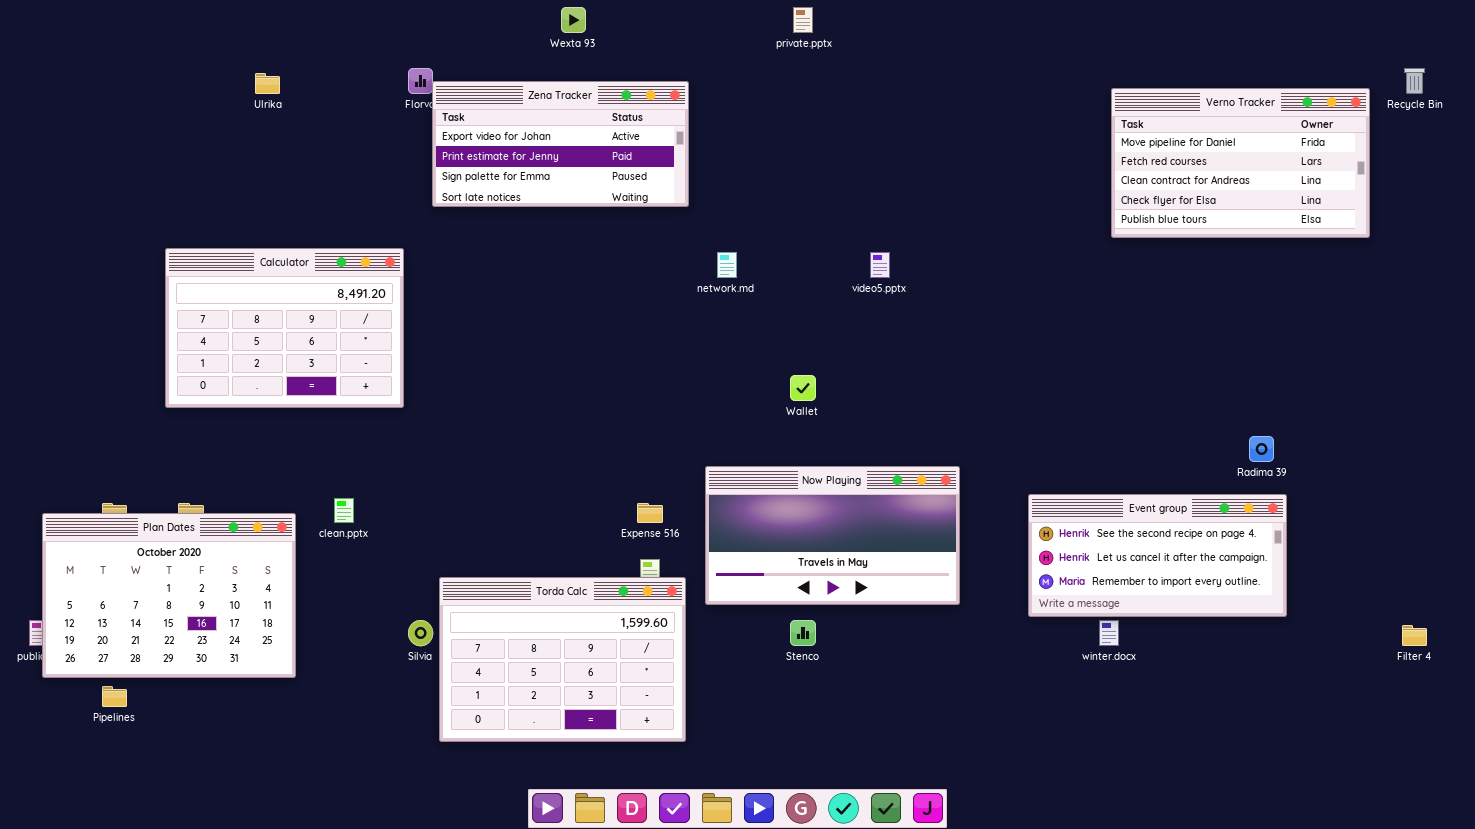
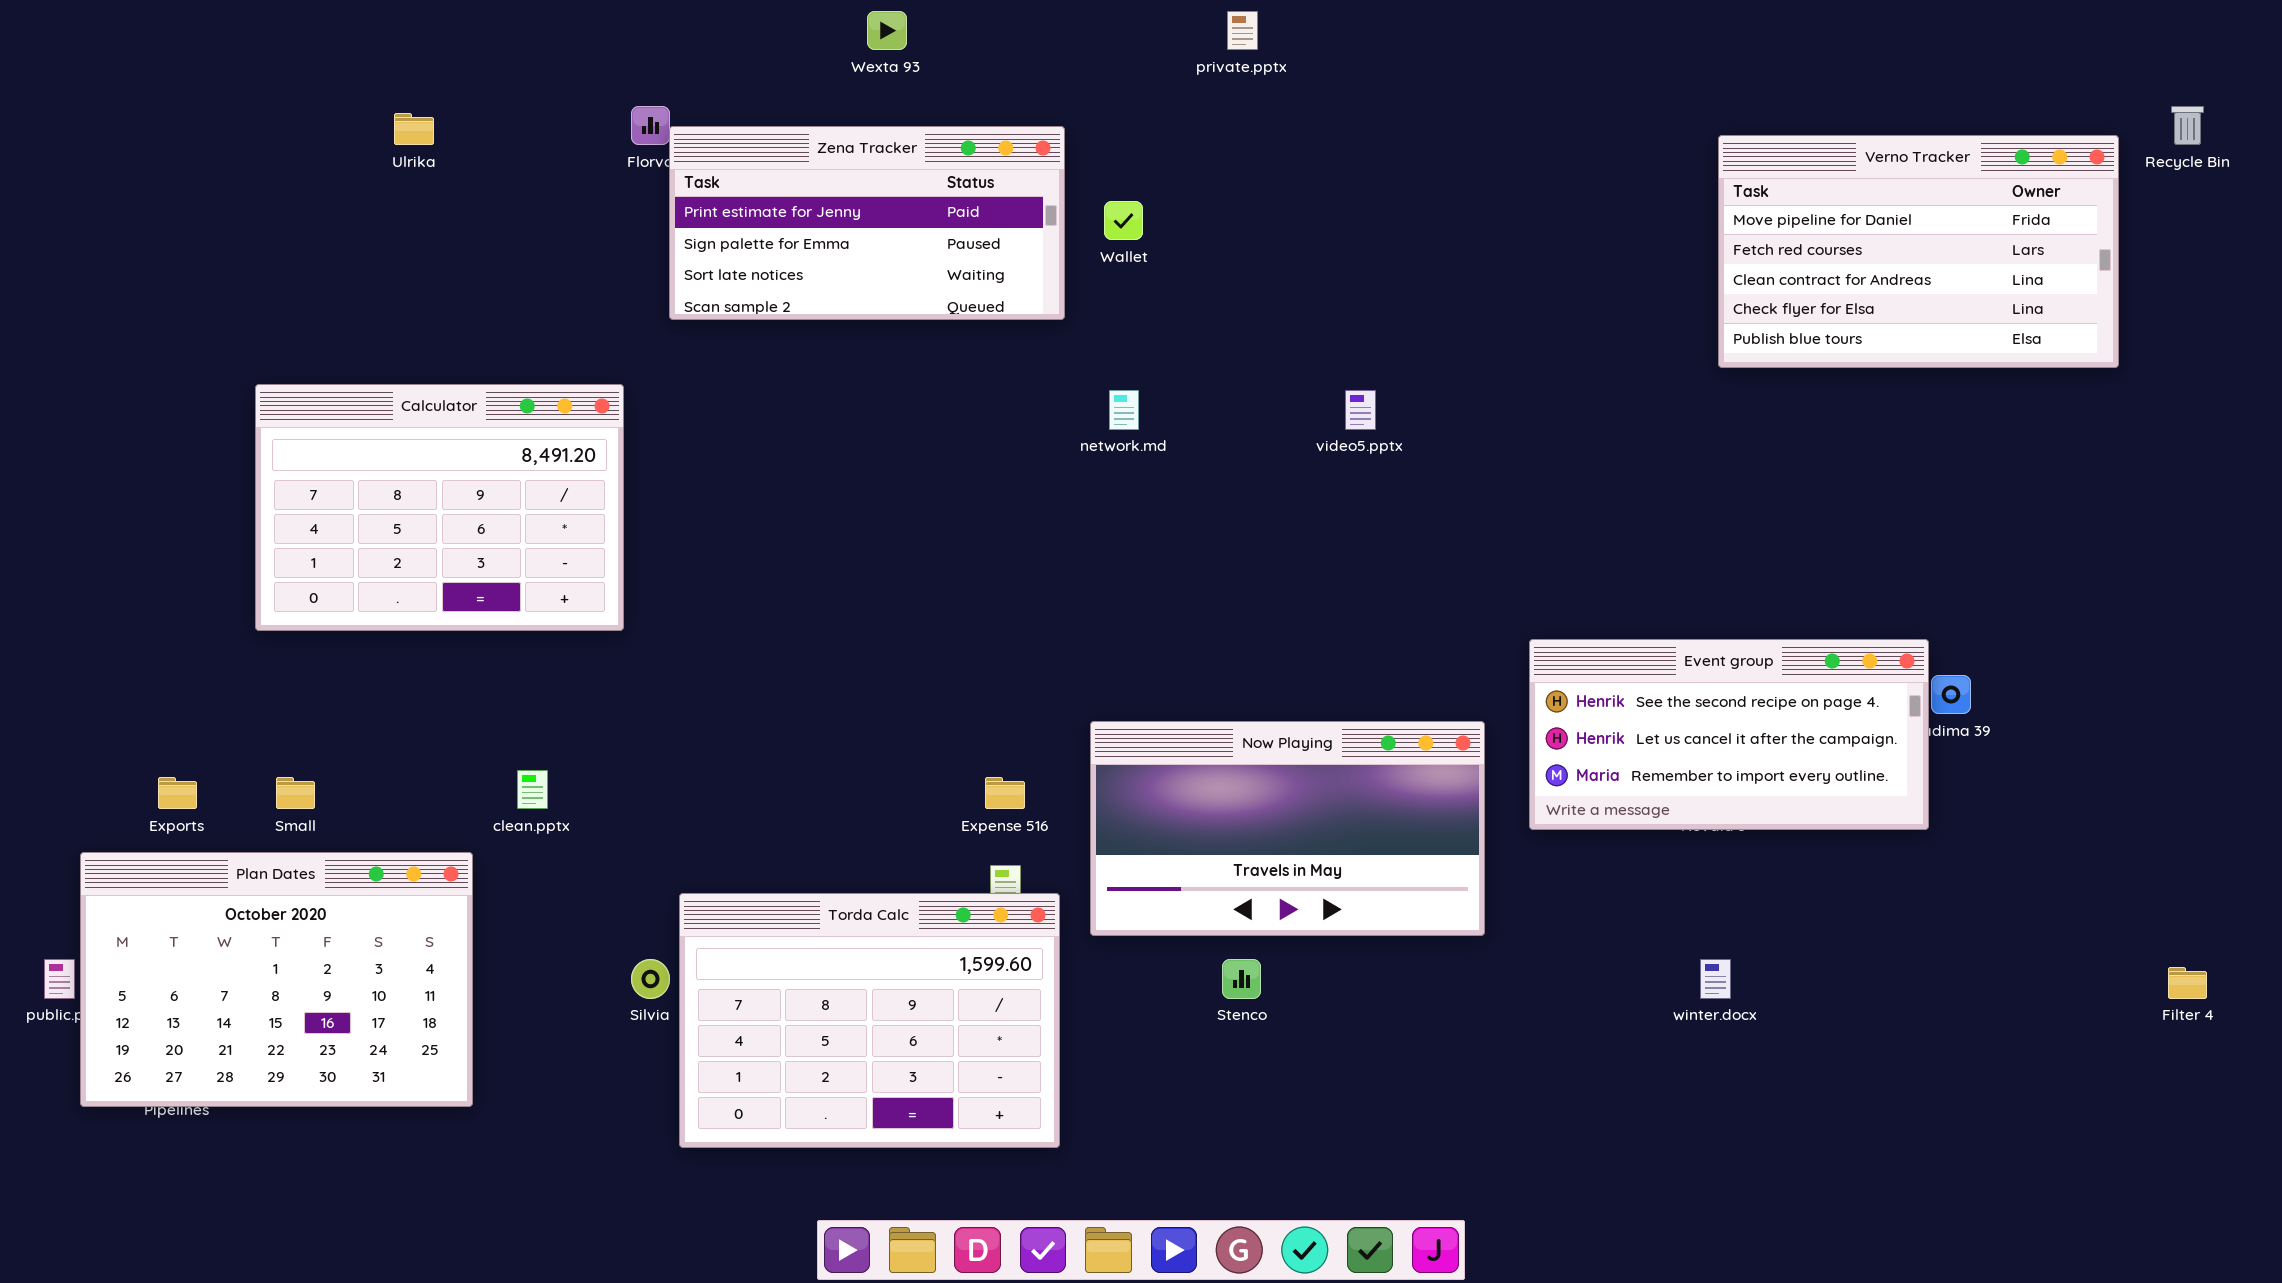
Zena Tracker: [432,81,689,207] -> [669,126,1065,320], scrolled down 1 row
Wallet: [790,375,816,401] -> [1104,201,1143,240], moved
Event group: [1028,494,1287,617] -> [1529,639,1929,830], moved
Plan Dates: [42,513,296,678] -> [80,852,473,1107], moved

